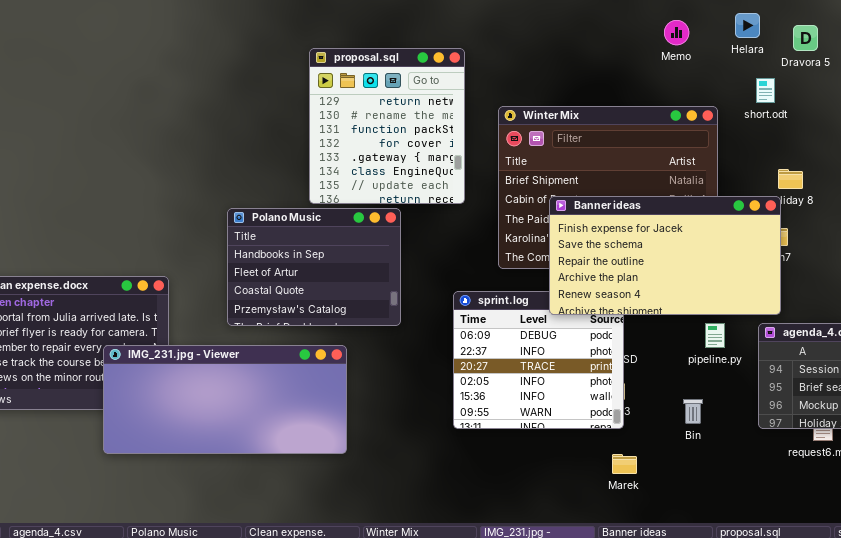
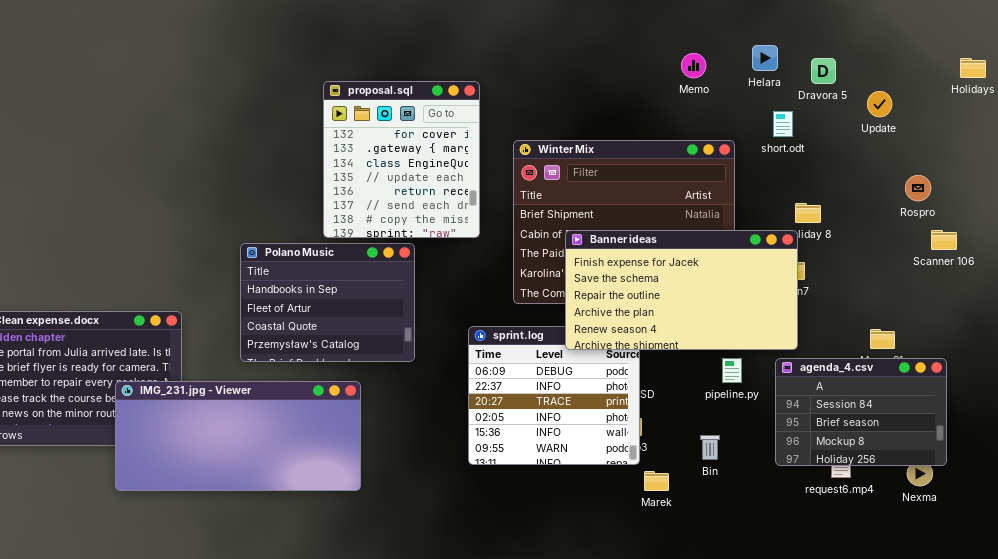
proposal.sql: [309,48,465,204] -> [323,81,480,238], scrolled down 3 rows
Marek: [612,454,637,474] -> [644,471,669,491], moved

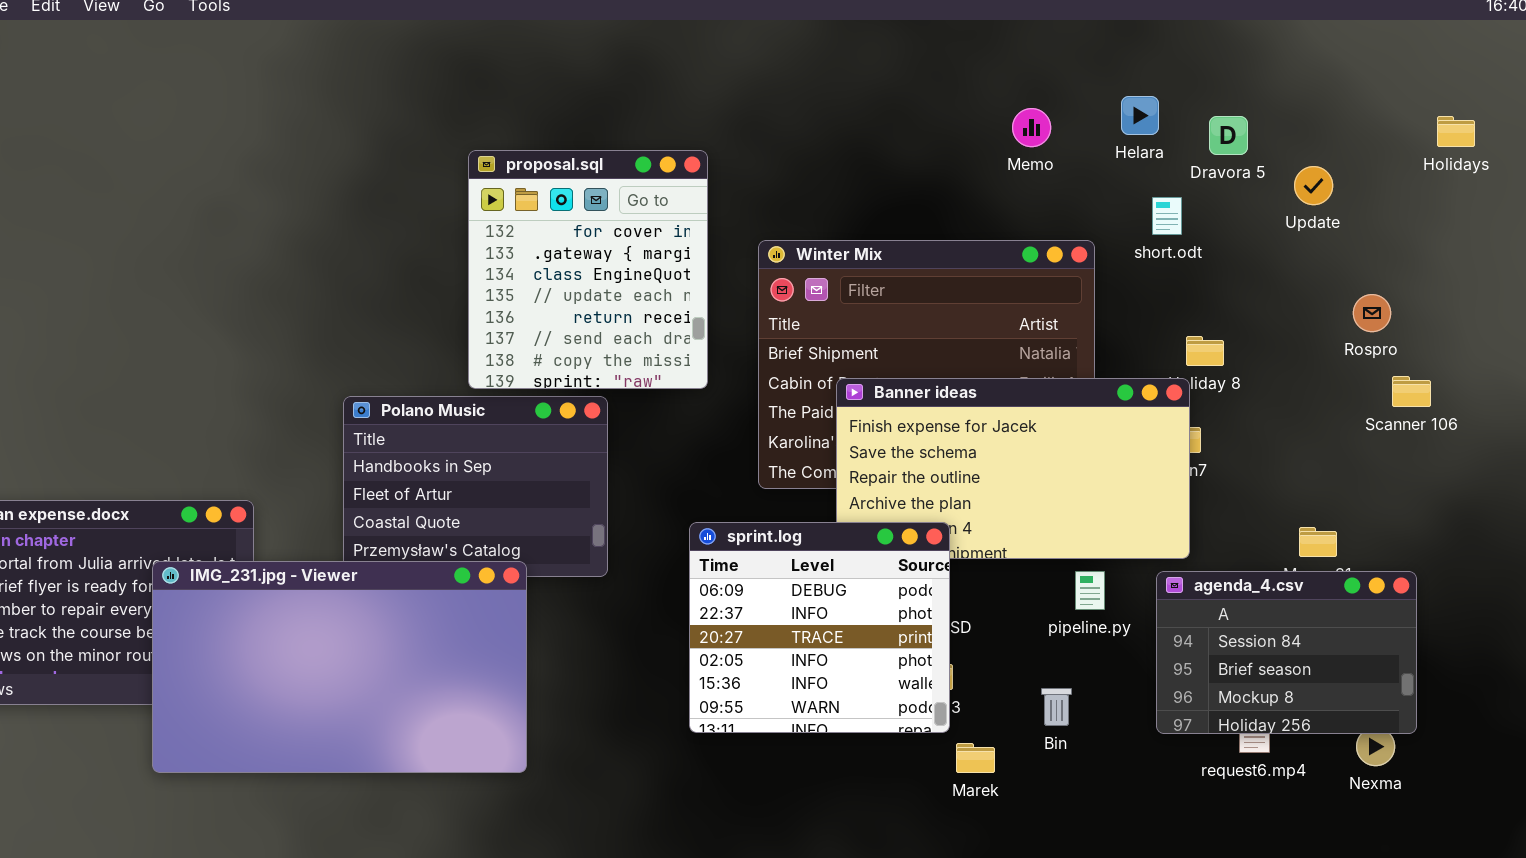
sprint.log: [468,326,640,465] -> [689,522,950,733], raised
IMG_231.jpg - Viewer: [115,381,361,491] -> [152,561,527,773], resized

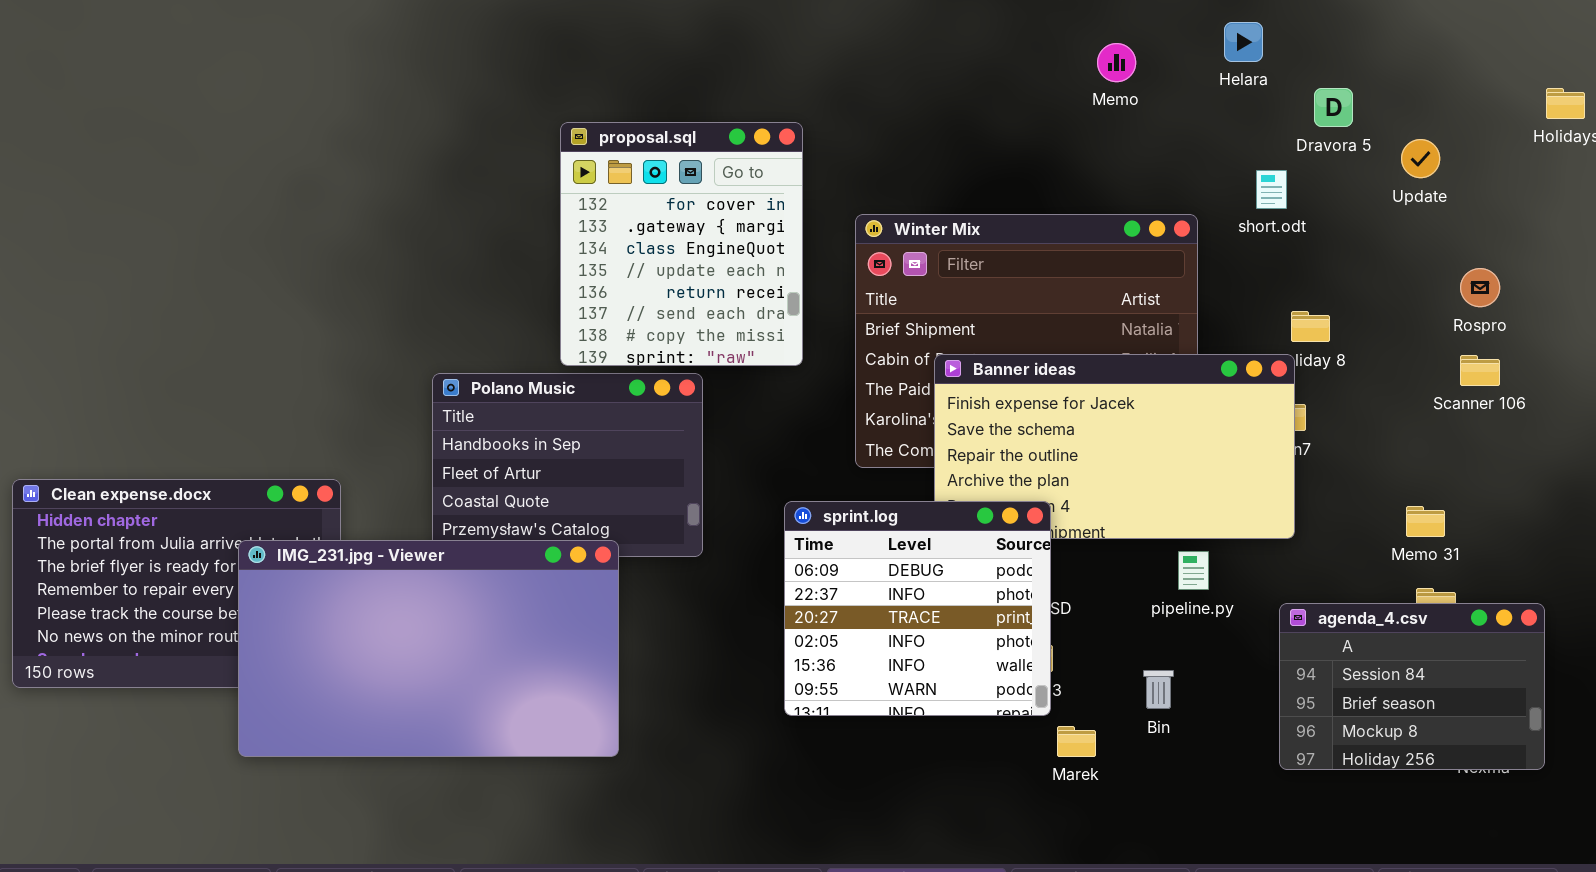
Helara: [1121,96,1159,135] -> [1224,22,1263,62], moved
Memo: [1012,108,1051,147] -> [1097,43,1136,82], moved
Scanner 106: [1392,376,1431,407] -> [1460,355,1500,386], moved
agenda_4.csv: [1156,571,1417,734] -> [1279,603,1545,770], moved

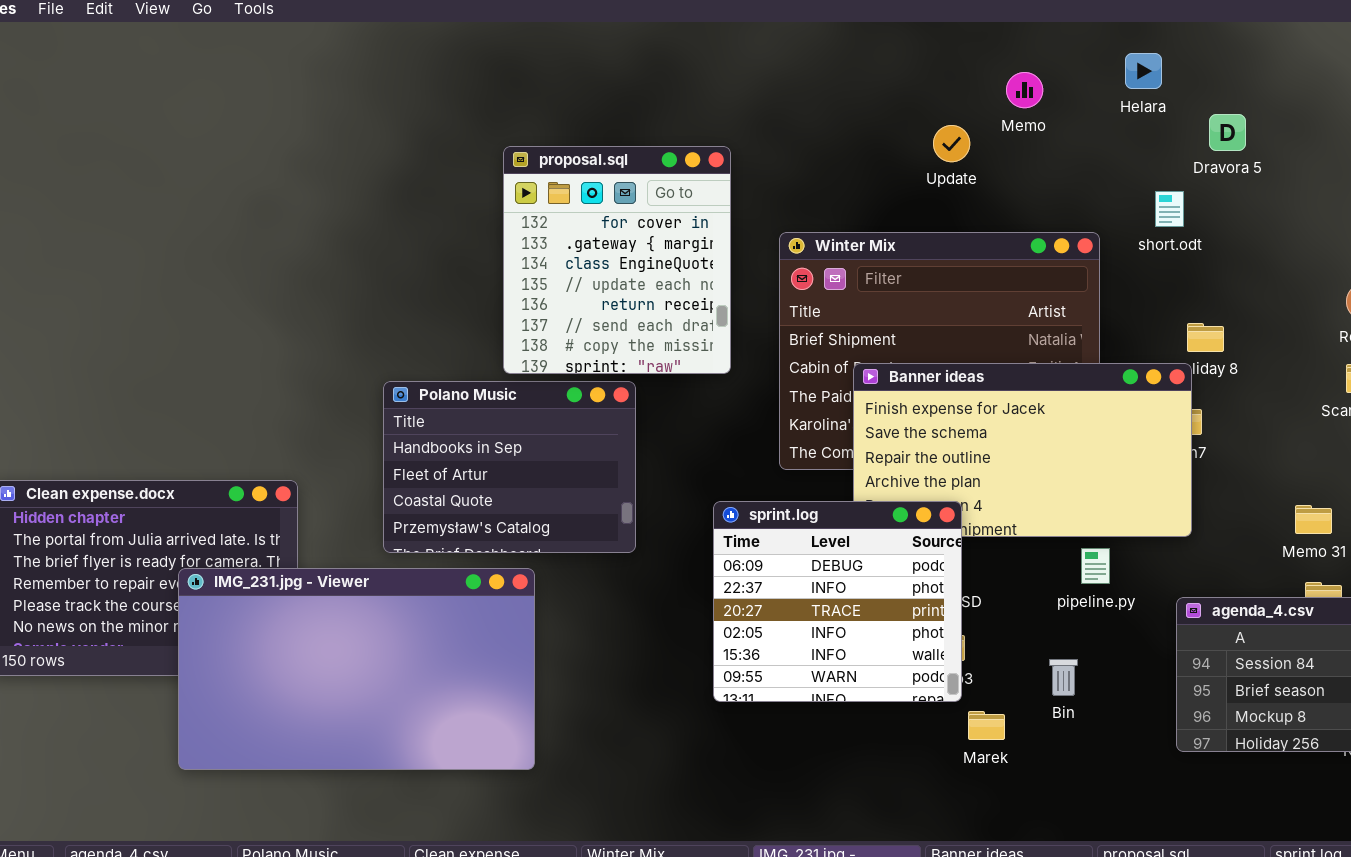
Update: [1401,139,1440,178] -> [933,125,970,162], moved
IMG_231.jpg - Viewer: [238,540,619,757] -> [178,568,535,770], moved

